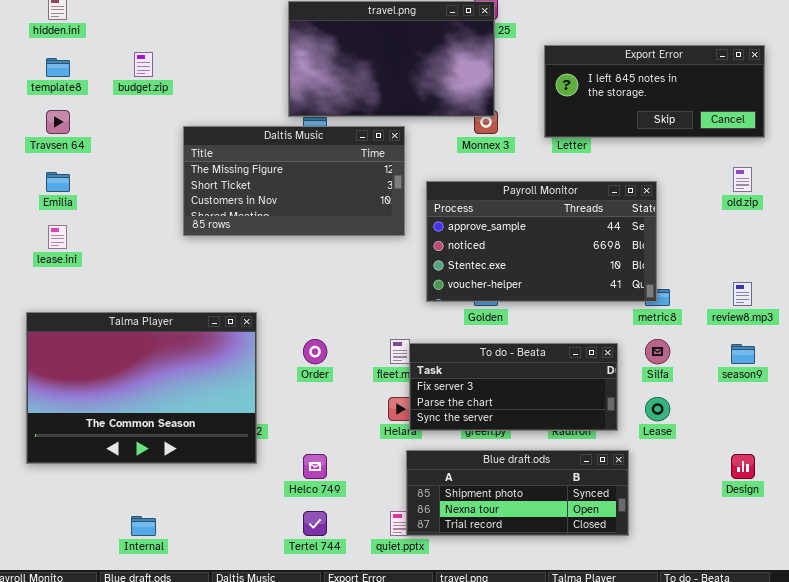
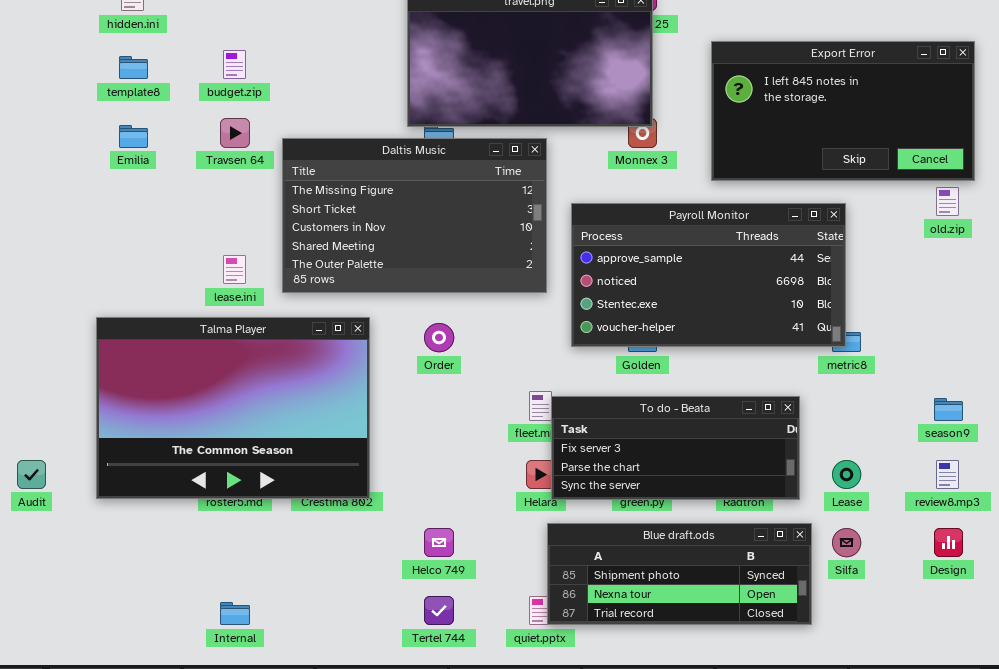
Export Error: [544,45,765,138] -> [711,41,975,181], resized
Travsen 64: [46,110,70,134] -> [220,118,250,148], moved
Daltis Music: [183,126,405,236] -> [282,138,547,293], resized
Emilia: [46,172,70,192] -> [119,125,148,148], moved
lease.ini: [48,225,67,249] -> [223,255,246,284], moved
review8.mp3: [733,282,752,306] -> [936,460,959,489], moved
Talma Player: [26,312,257,464] -> [96,317,370,499], moved
Order: [303,339,327,364] -> [424,323,454,352], moved
Silfa: [645,339,670,364] -> [832,528,861,557], moved

